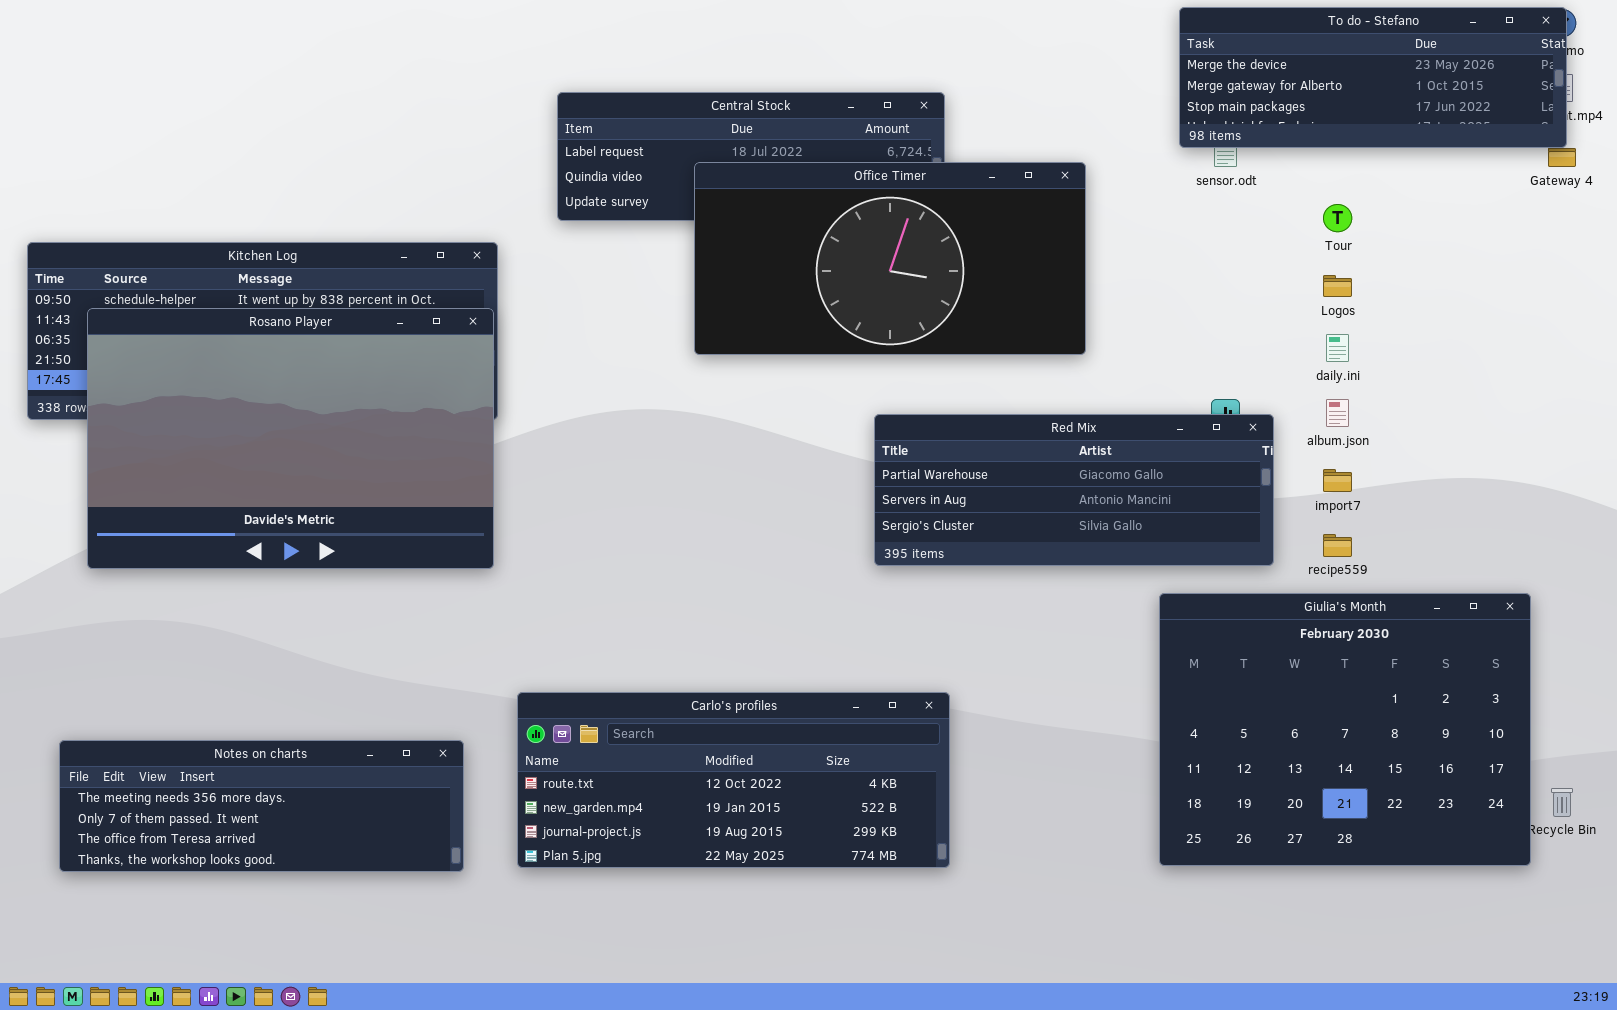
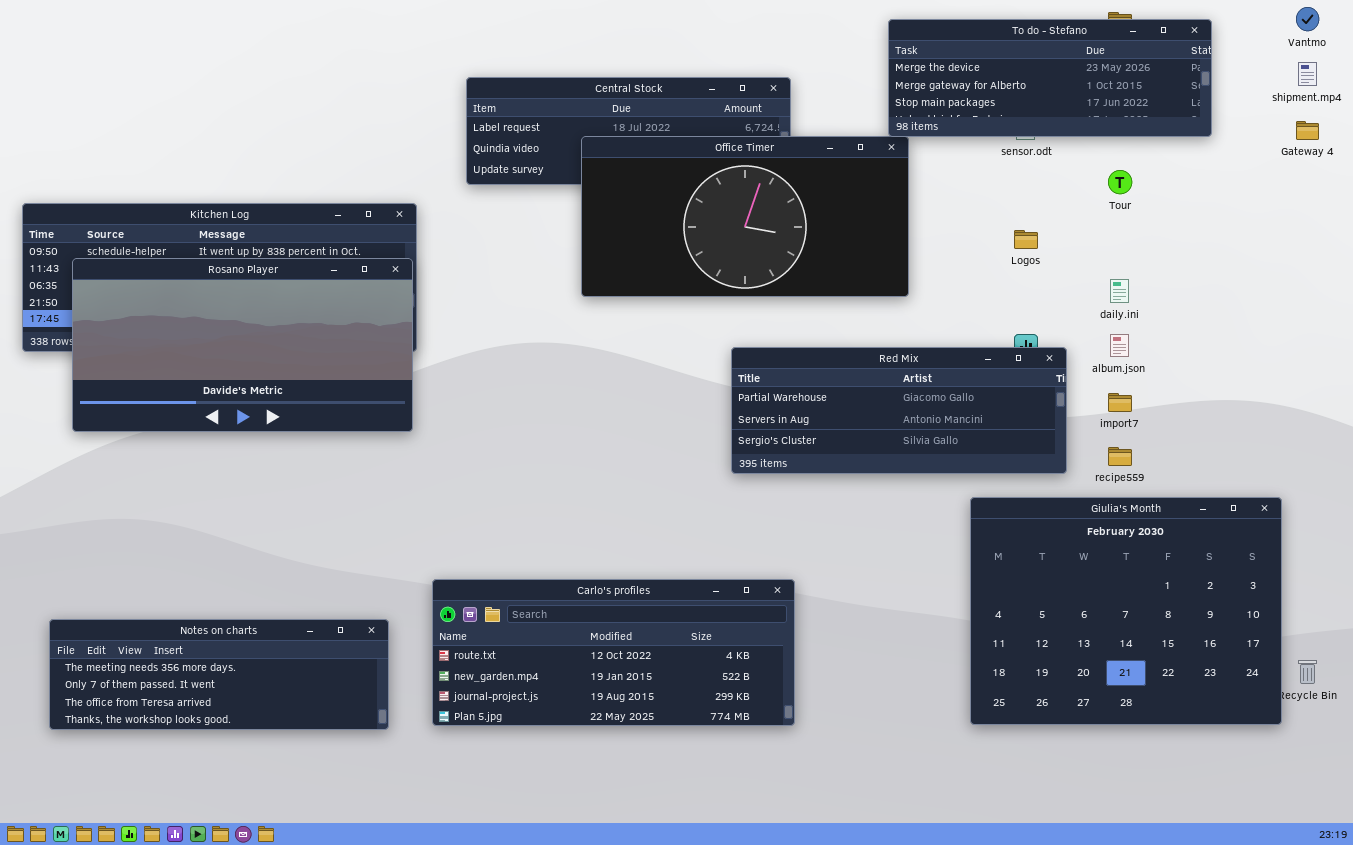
To do - Stefano: [1179,7,1567,148] -> [888,19,1212,137], moved
Logos: [1323,275,1352,297] -> [1014,230,1038,249], moved
Rosano Player: [87,308,494,569] -> [72,258,413,432], resized

